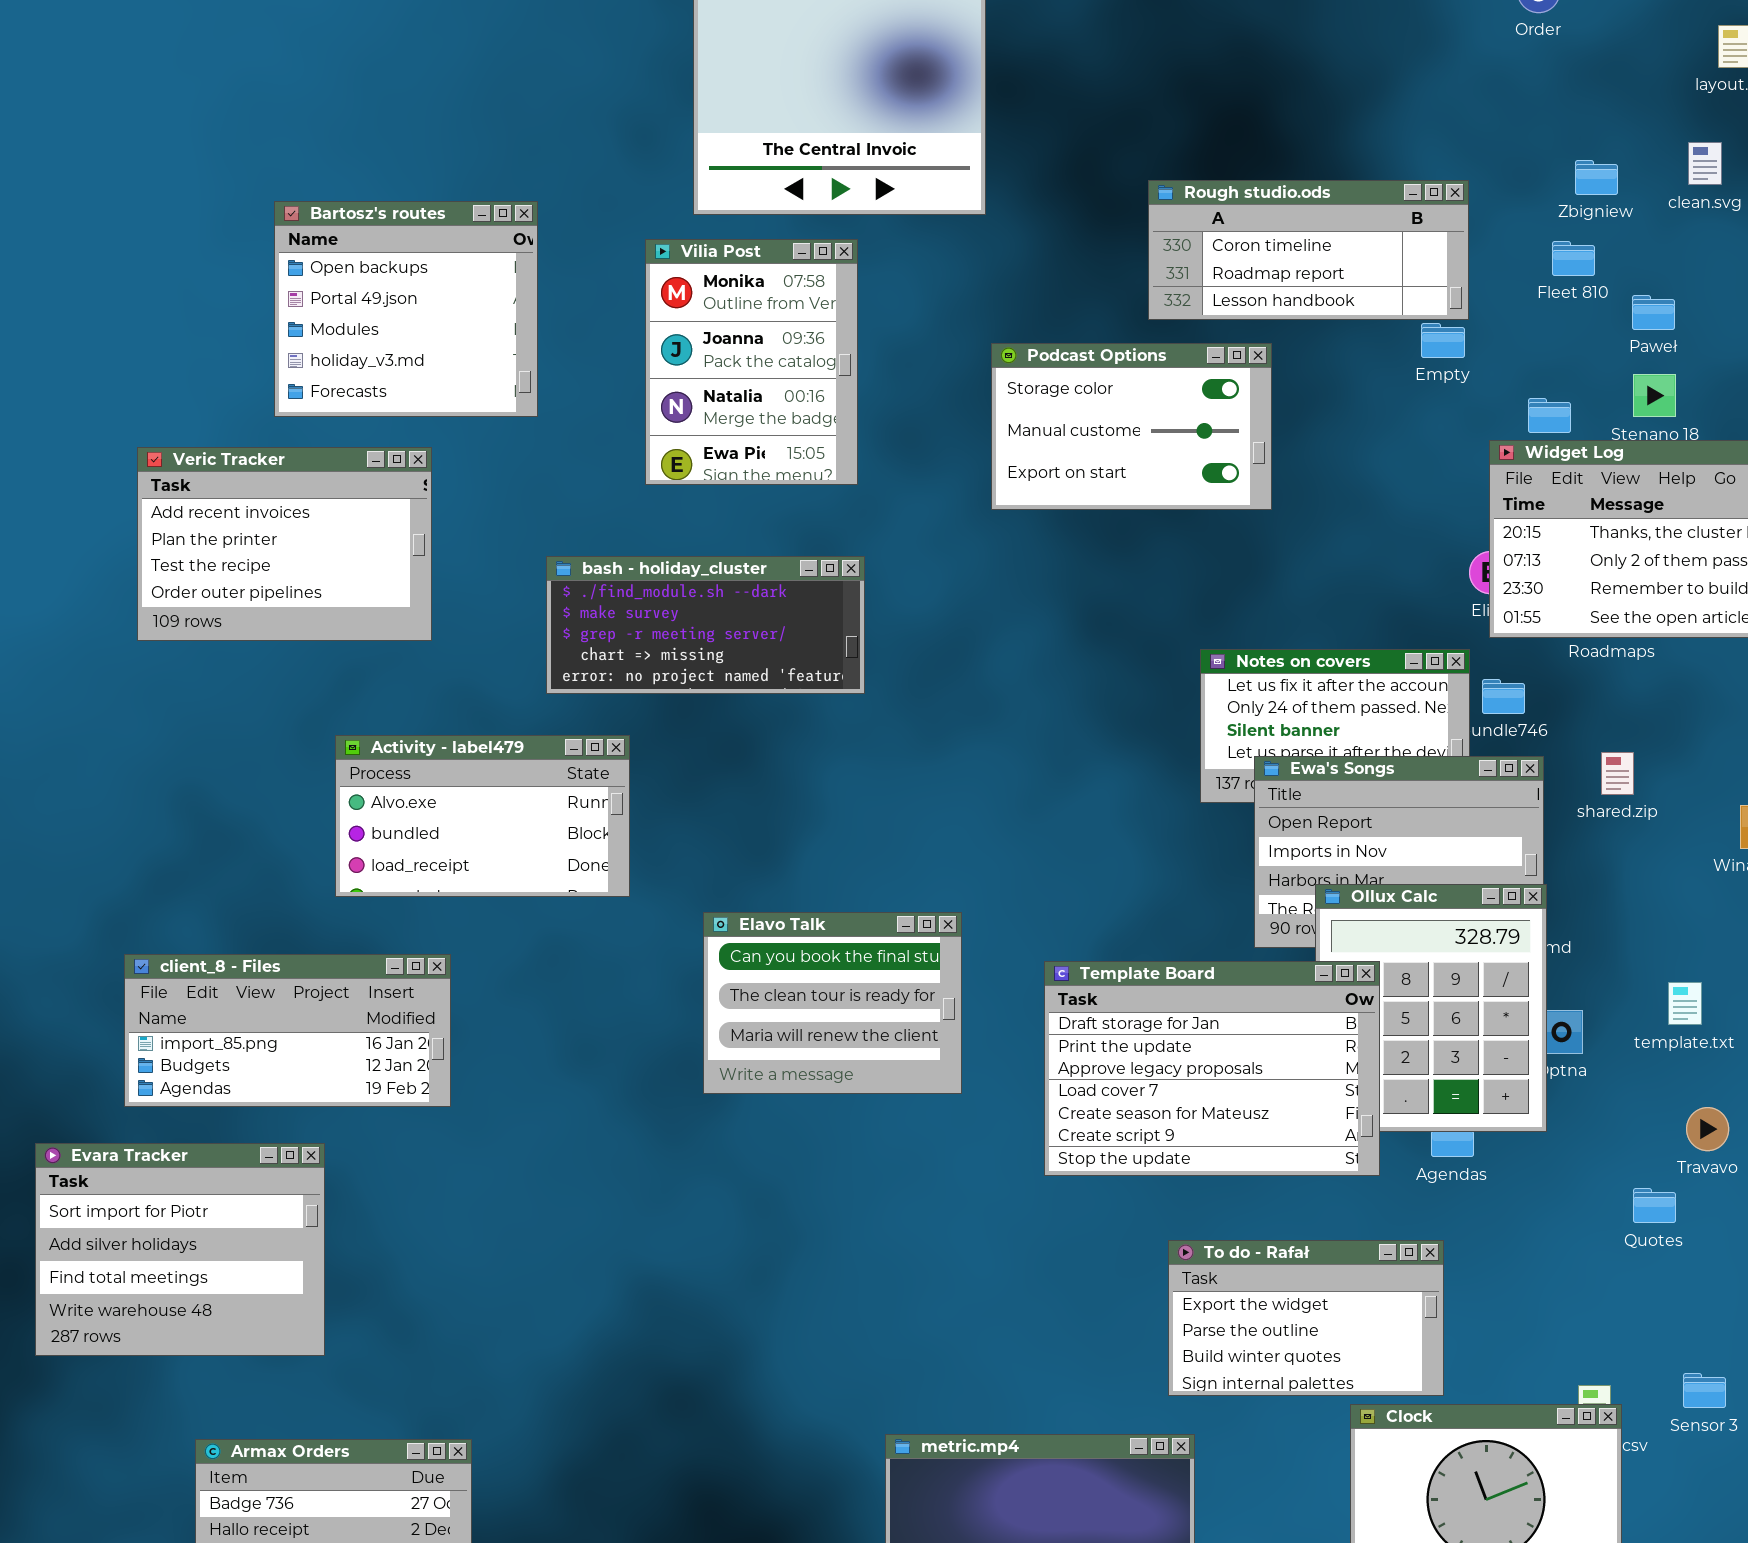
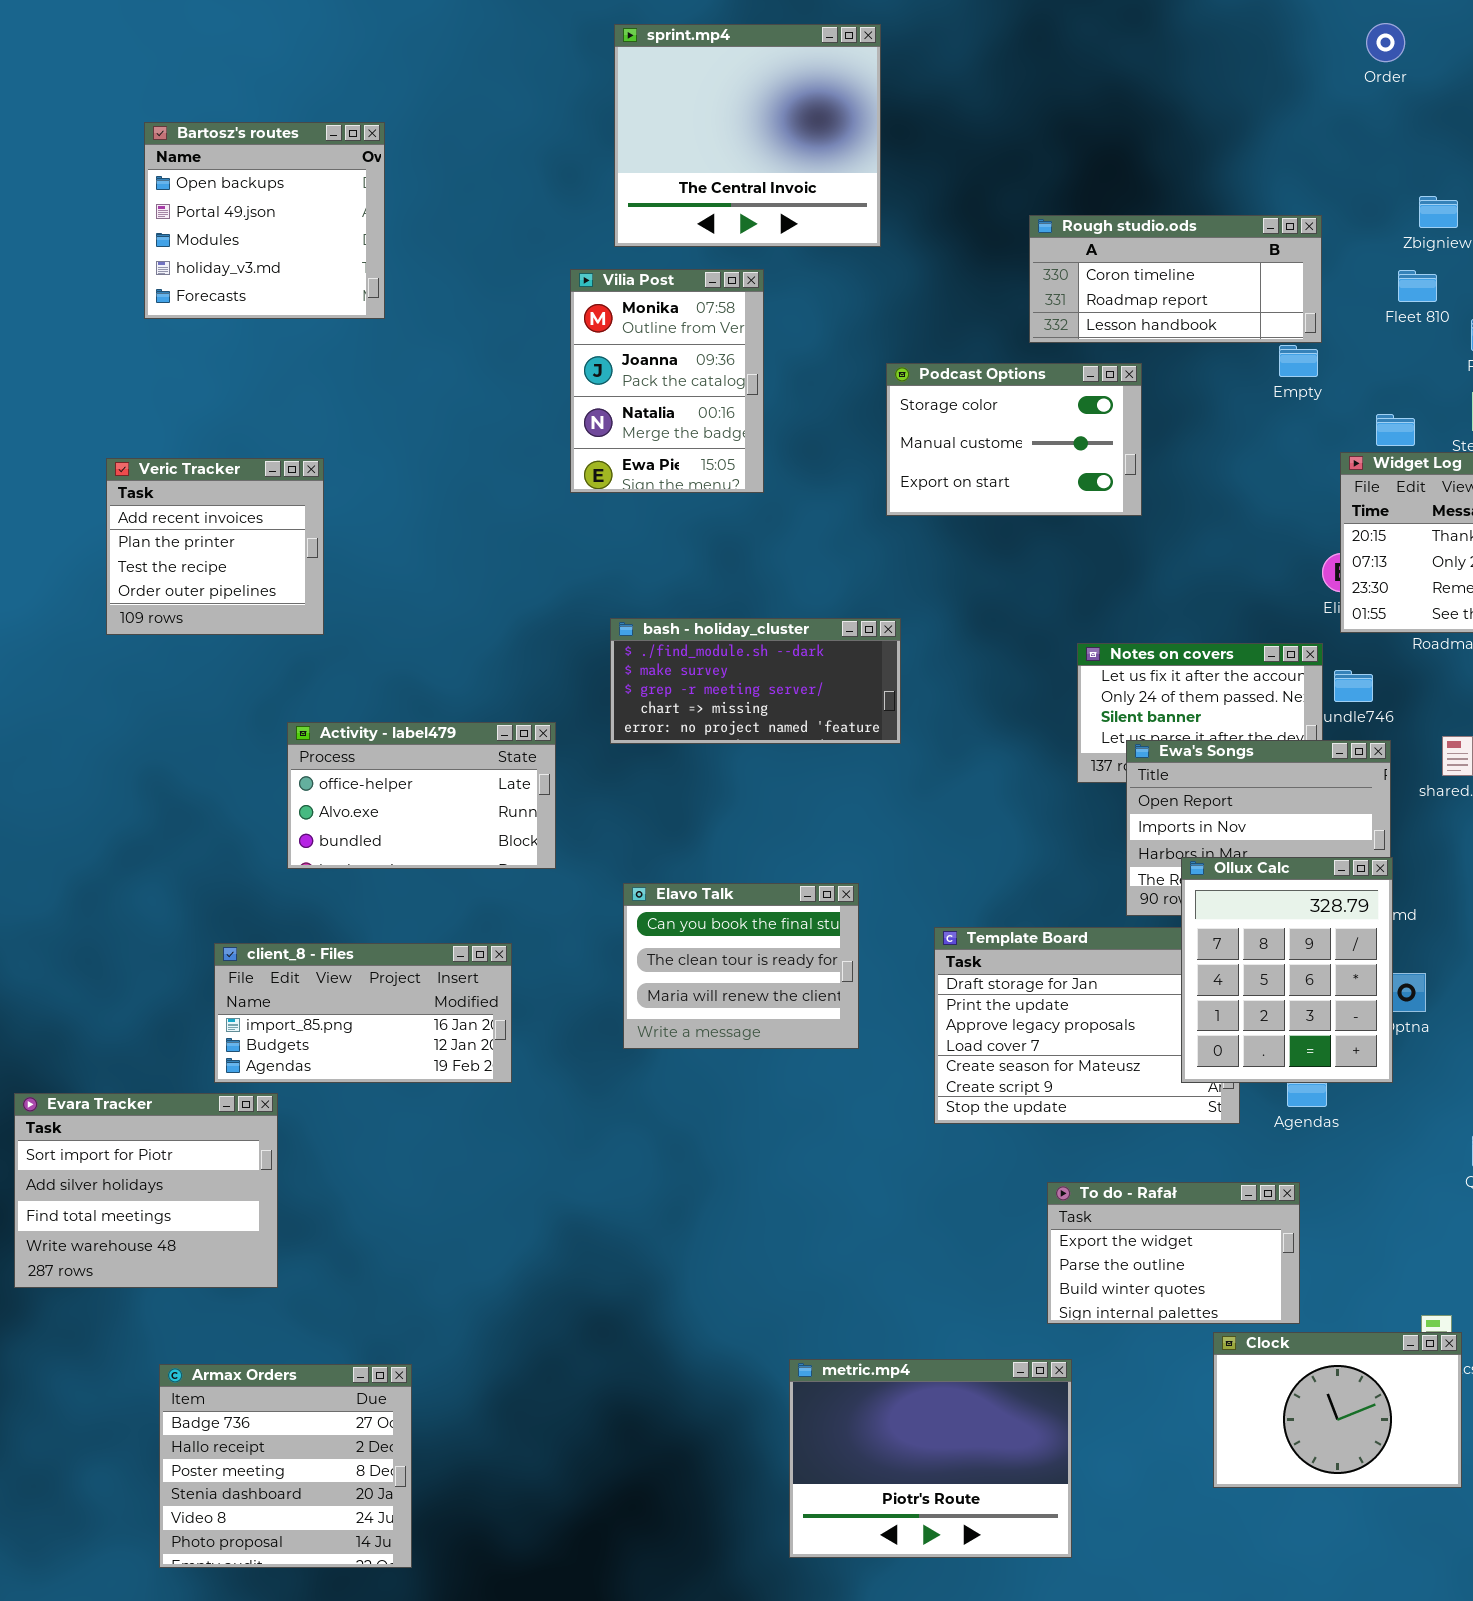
Bartosz's routes: [274,201,538,417] -> [144,122,385,319], moved
Veric Tracker: [137,447,432,641] -> [106,458,324,635], resized
bash - holiday_cluster: [546,556,865,694] -> [610,618,901,744], moved
Activity - label479: [335,735,630,897] -> [287,722,556,869], scrolled up 1 row
Ollux Calc: [1315,884,1547,1132] -> [1181,857,1393,1083], raised
client_8 - Files: [124,954,451,1107] -> [214,943,512,1083], moved

